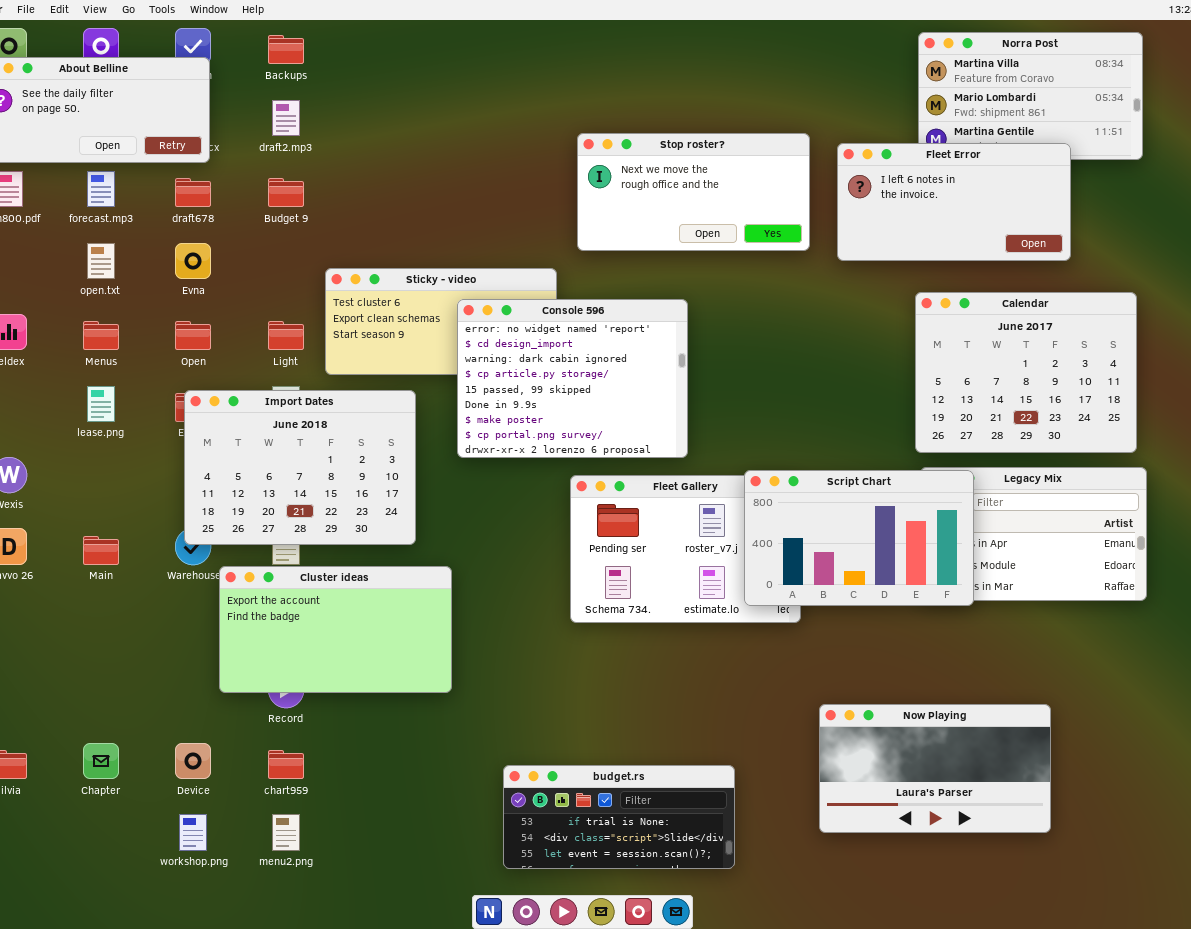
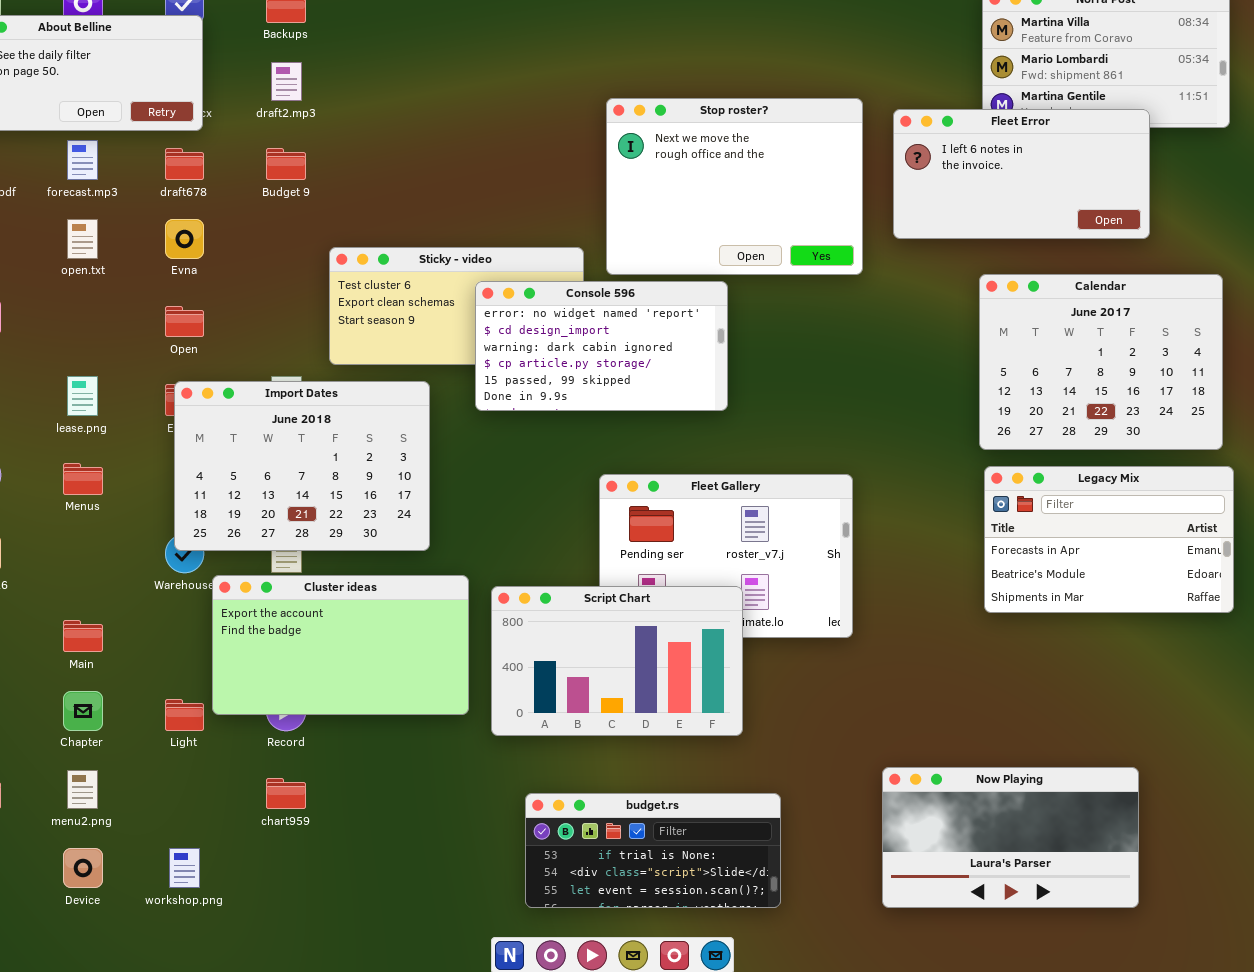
Stop roster?: [577,133,810,251] -> [606,98,863,275], resized
Console 596: [457,299,688,458] -> [475,281,728,411], resized
Menus: [83,321,119,350] -> [63,463,103,495], moved
Light: [268,321,304,350] -> [165,699,204,731], moved
Script Chart: [744,470,974,606] -> [491,586,743,736], moved
Main: [83,536,119,565] -> [63,620,103,652], moved
Now Playing: [819,704,1051,833] -> [882,767,1139,908], moved
Chapter: [83,743,119,779] -> [63,691,103,731], moved
Device: [175,743,211,779] -> [63,848,103,888], moved
menu2.png: [272,814,300,851] -> [67,770,98,809], moved

